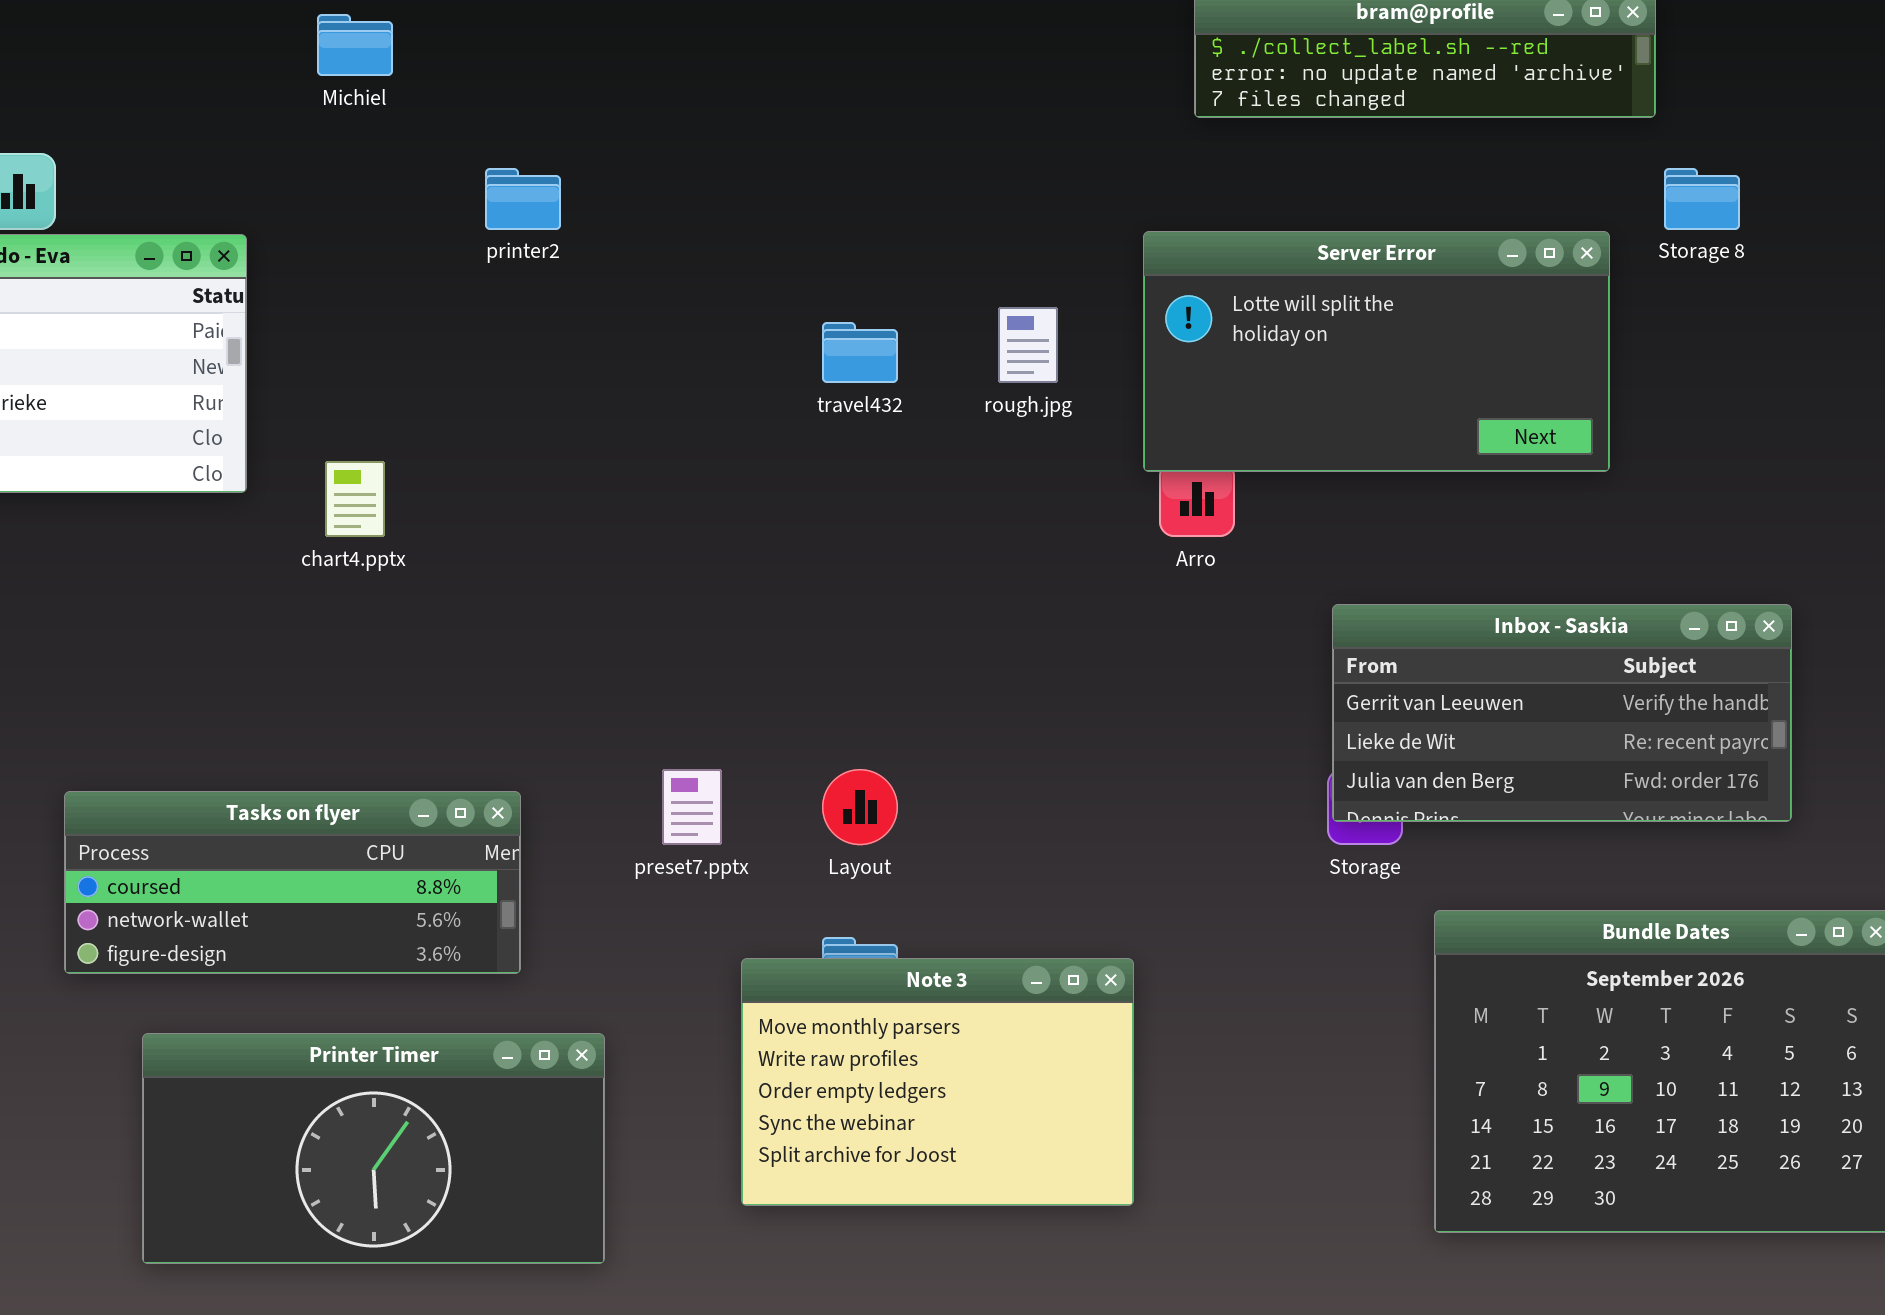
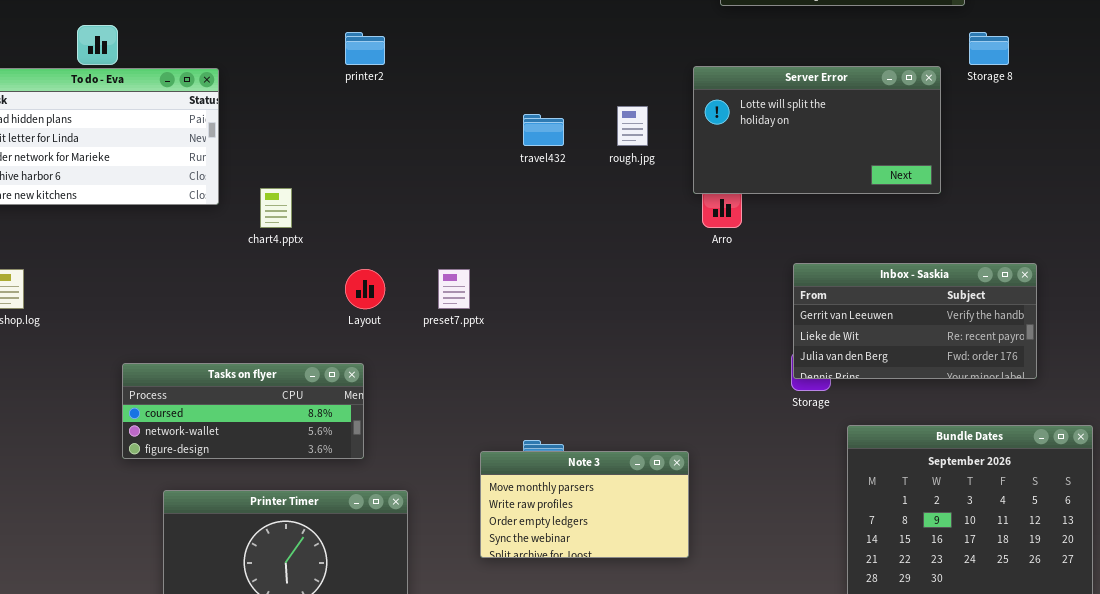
preset7.pptx: [662,769,722,845] -> [438,269,470,309], moved
Layout: [822,769,898,845] -> [345,269,385,309], moved
Note 3: [741,958,1134,1206] -> [480,451,689,558], resized

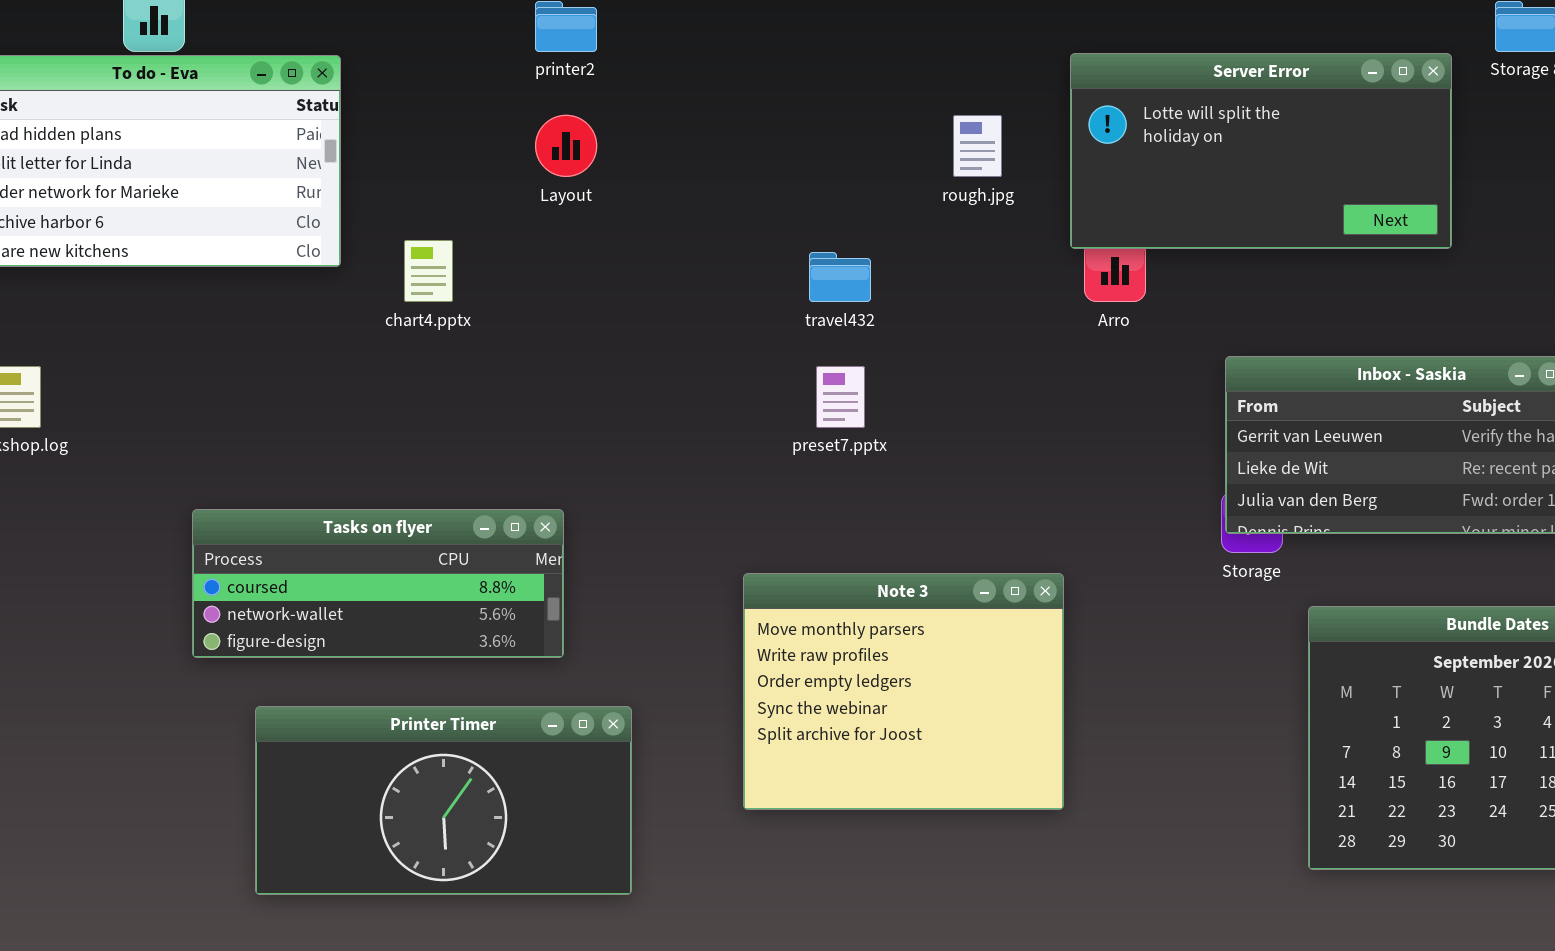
travel432: [523,114,564,146] -> [809,252,871,302], moved
Layout: [345,269,385,309] -> [535,115,597,177], moved
preset7.pptx: [438,269,470,309] -> [816,366,865,428], moved
Note 3: [480,451,689,558] -> [743,573,1064,810], resized

